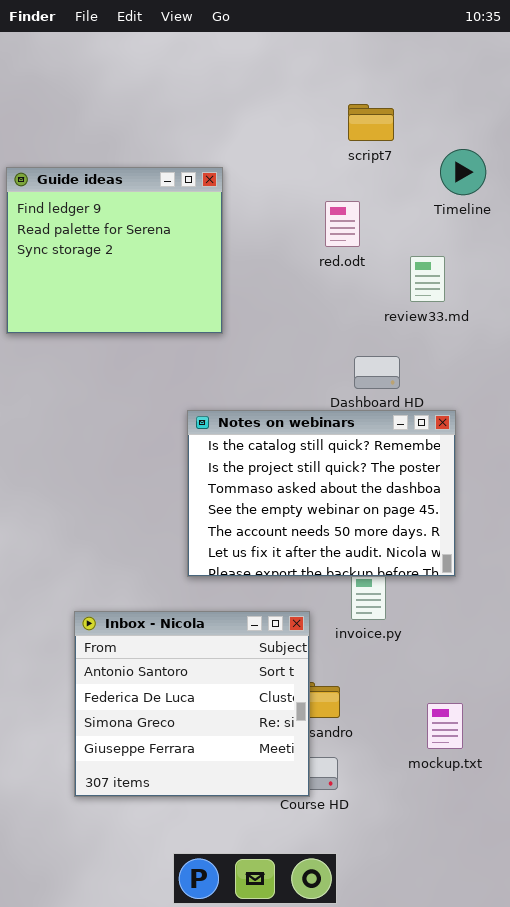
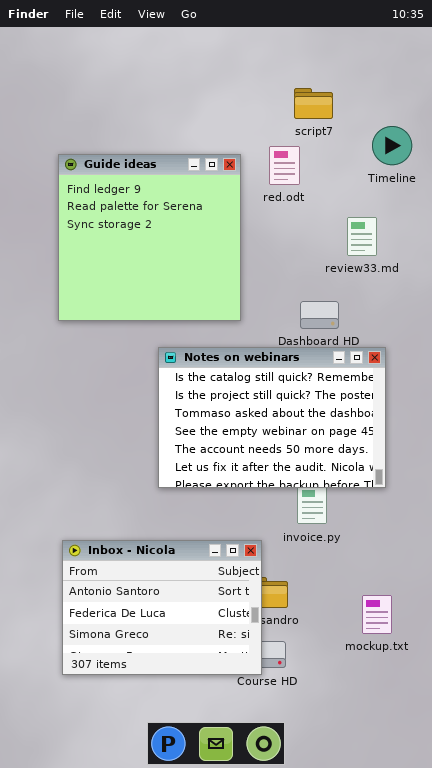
Guide ideas: [6,167,223,334] -> [58,154,241,321], moved, resized
red.odt: [325,201,360,247] -> [269,146,300,185], moved
Inbox - Nicola: [74,611,310,797] -> [62,540,262,675], resized

